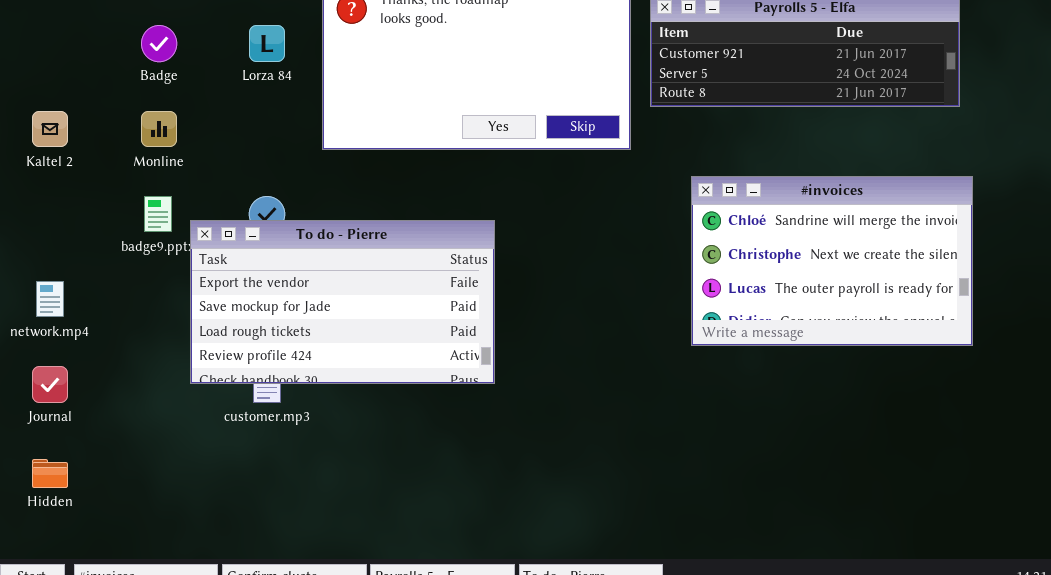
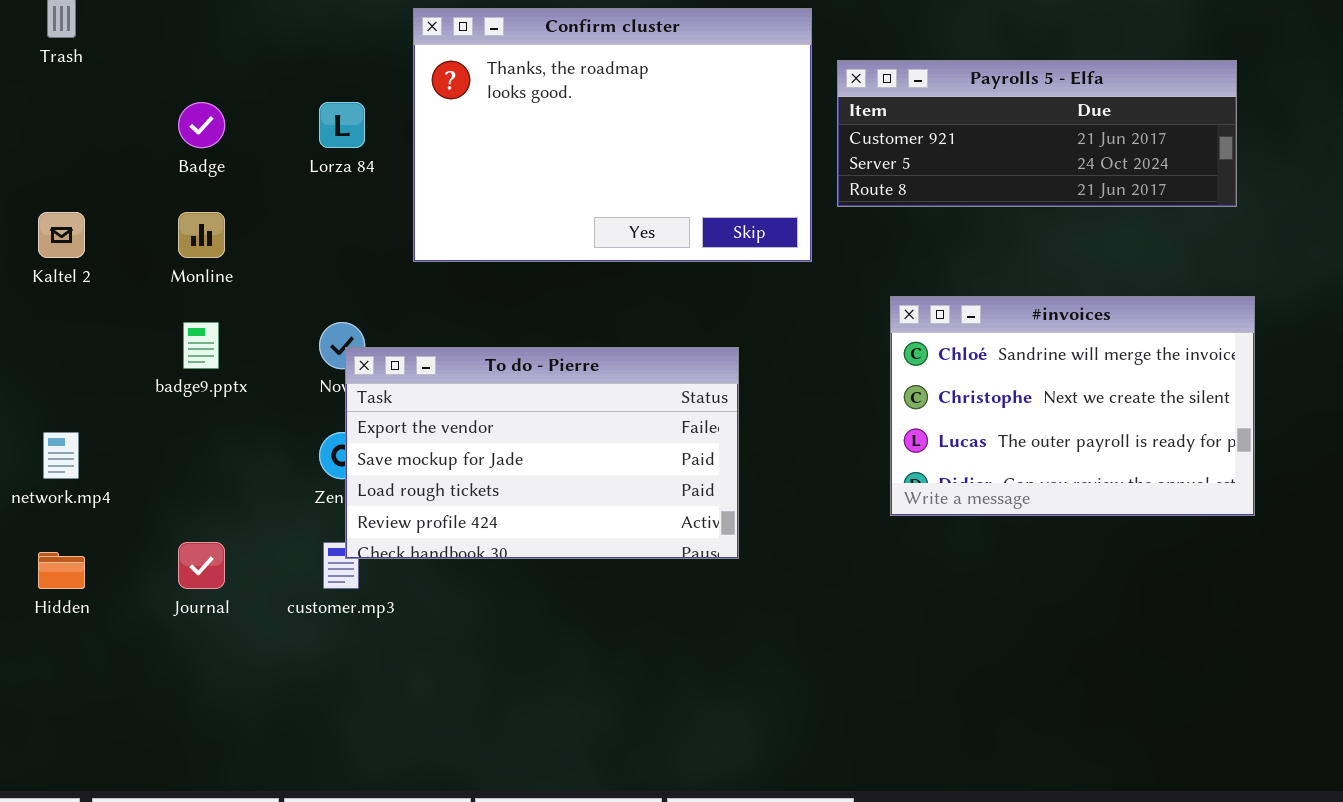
To do - Pierre: [190,220,495,384] -> [345,347,739,559], moved
Journal: [32,366,68,403] -> [178,542,225,589], moved
Hidden: [32,459,68,488] -> [38,552,85,589], moved

